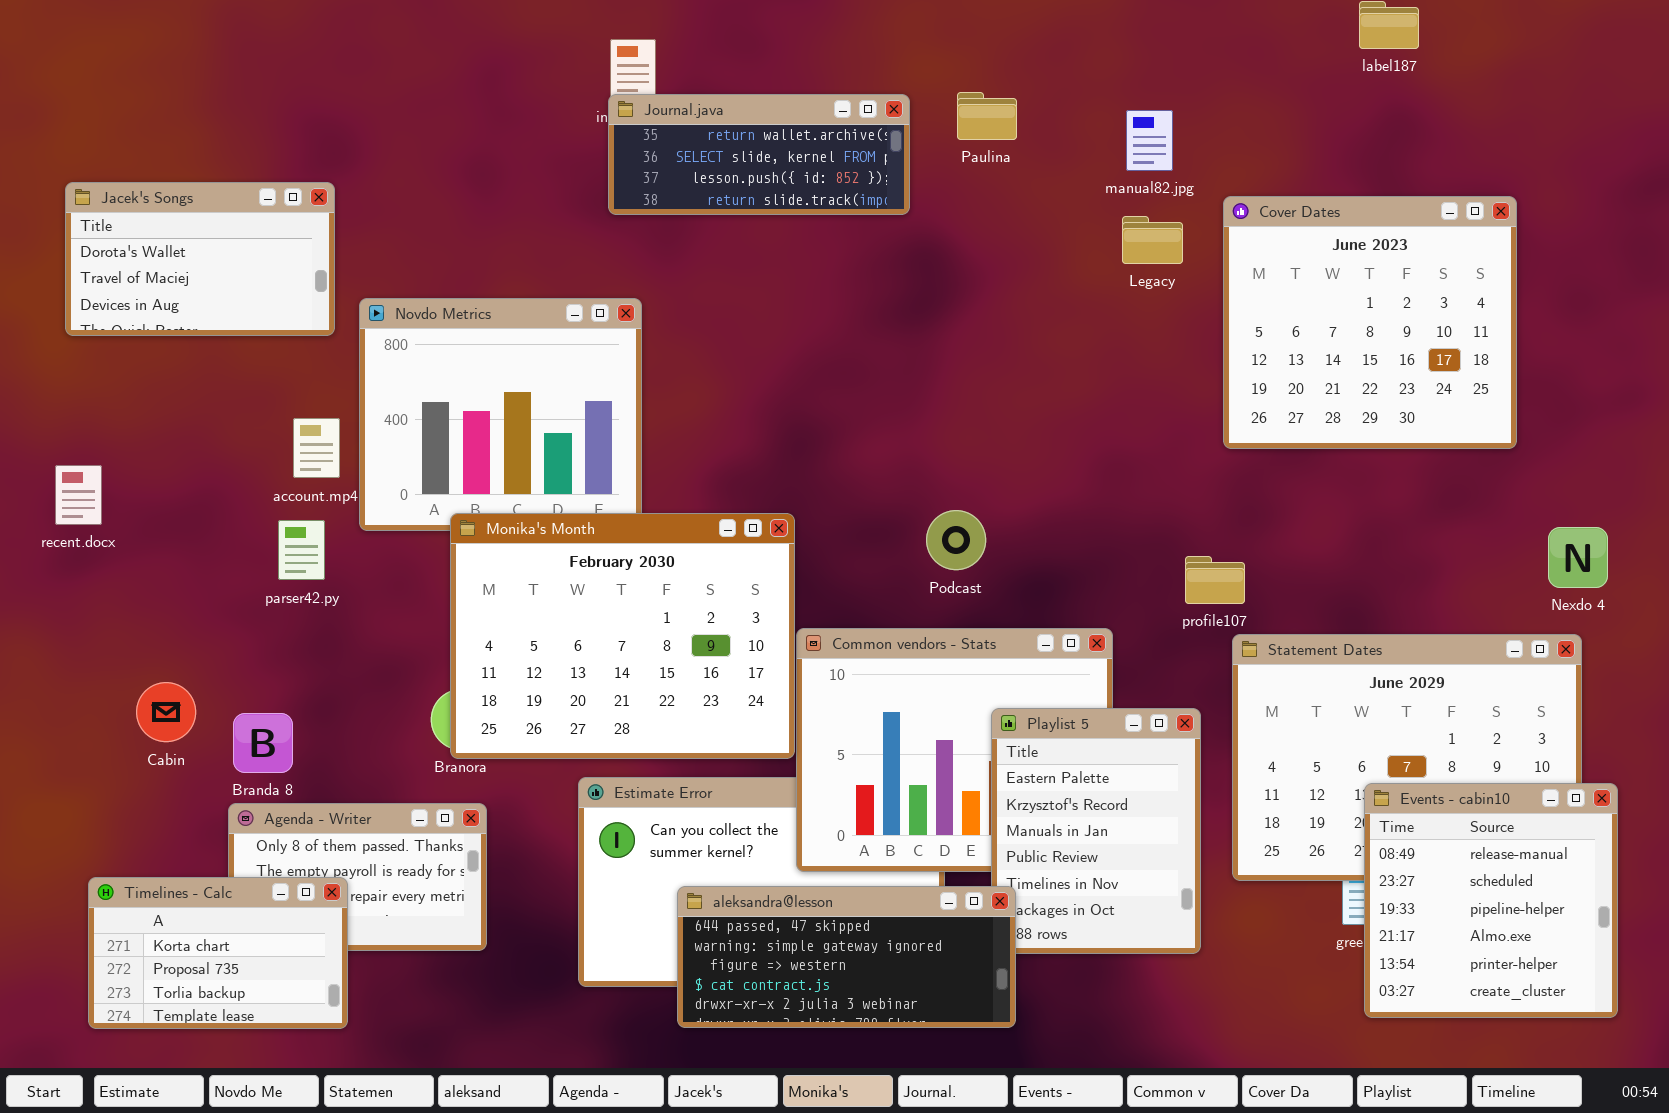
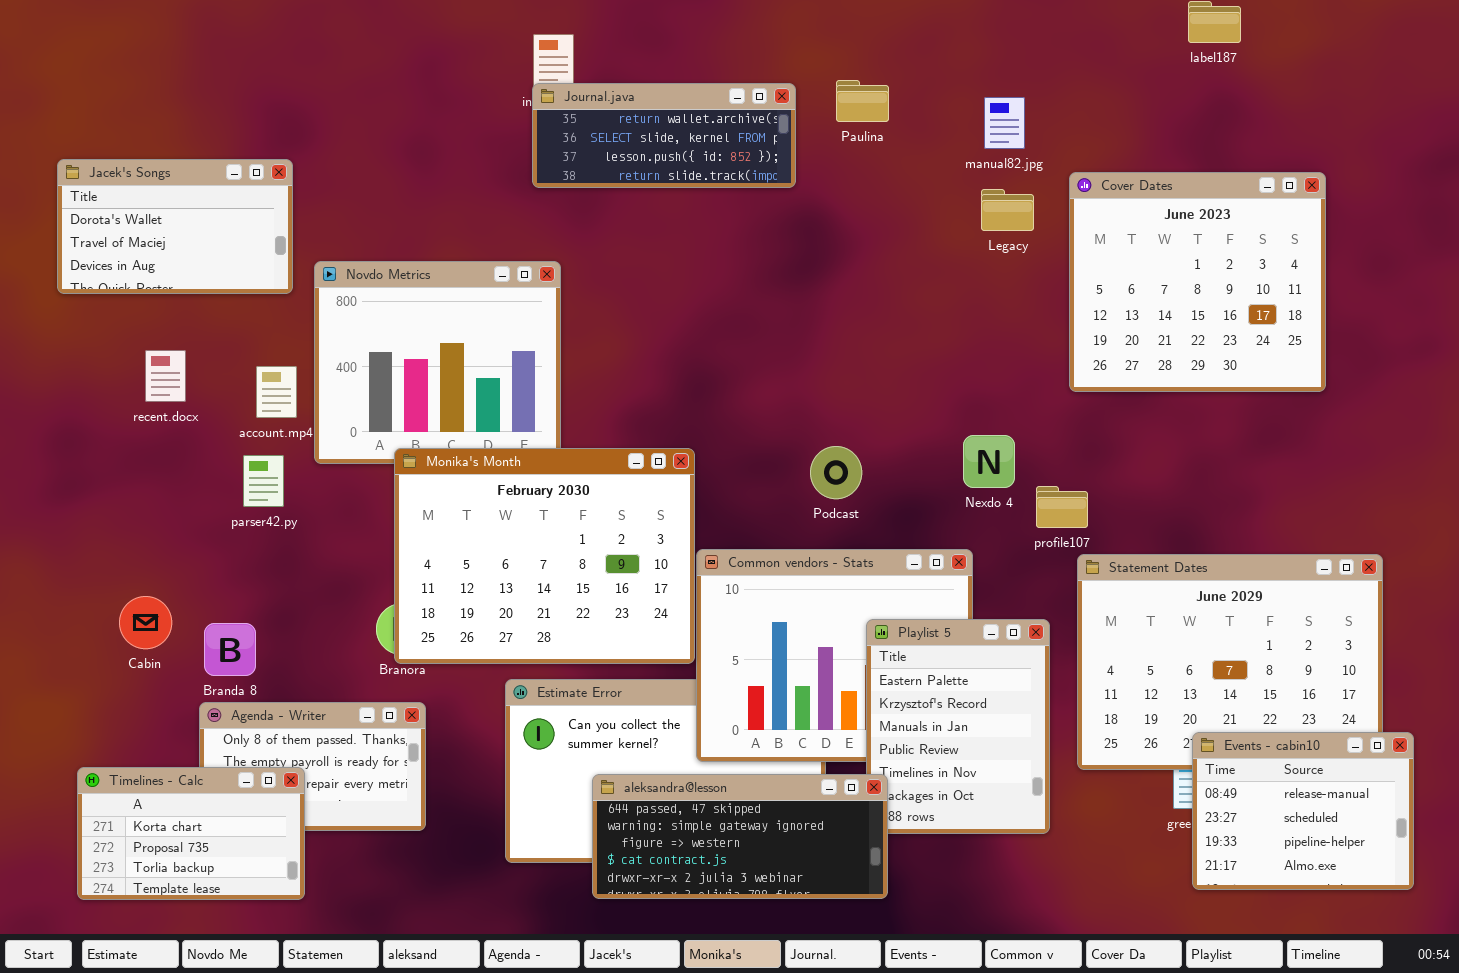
recent.docx: [55,465,102,525] -> [145,350,186,402], moved
Nexdo 4: [1548,527,1608,588] -> [963,435,1015,488], moved
Events - cabin10: [1364,783,1618,1018] -> [1192,732,1414,890], resized

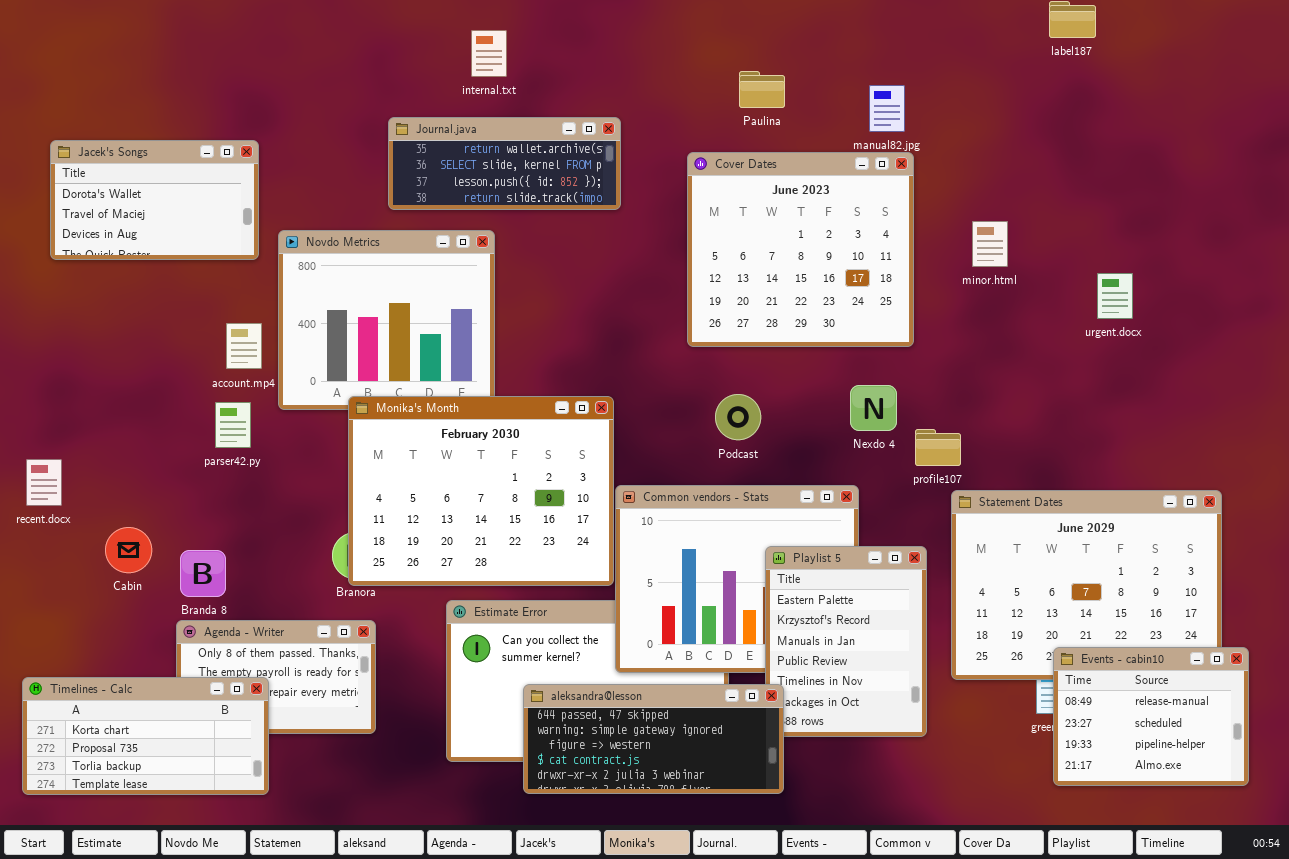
Journal.java: [532,83,796,188] -> [388,117,621,210], moved
Cover Dates: [1069,172,1326,392] -> [687,152,914,347], moved
recent.docx: [145,350,186,402] -> [26,459,62,506], moved
Timelines - Calc: [77,767,305,900] -> [22,677,269,795], resized

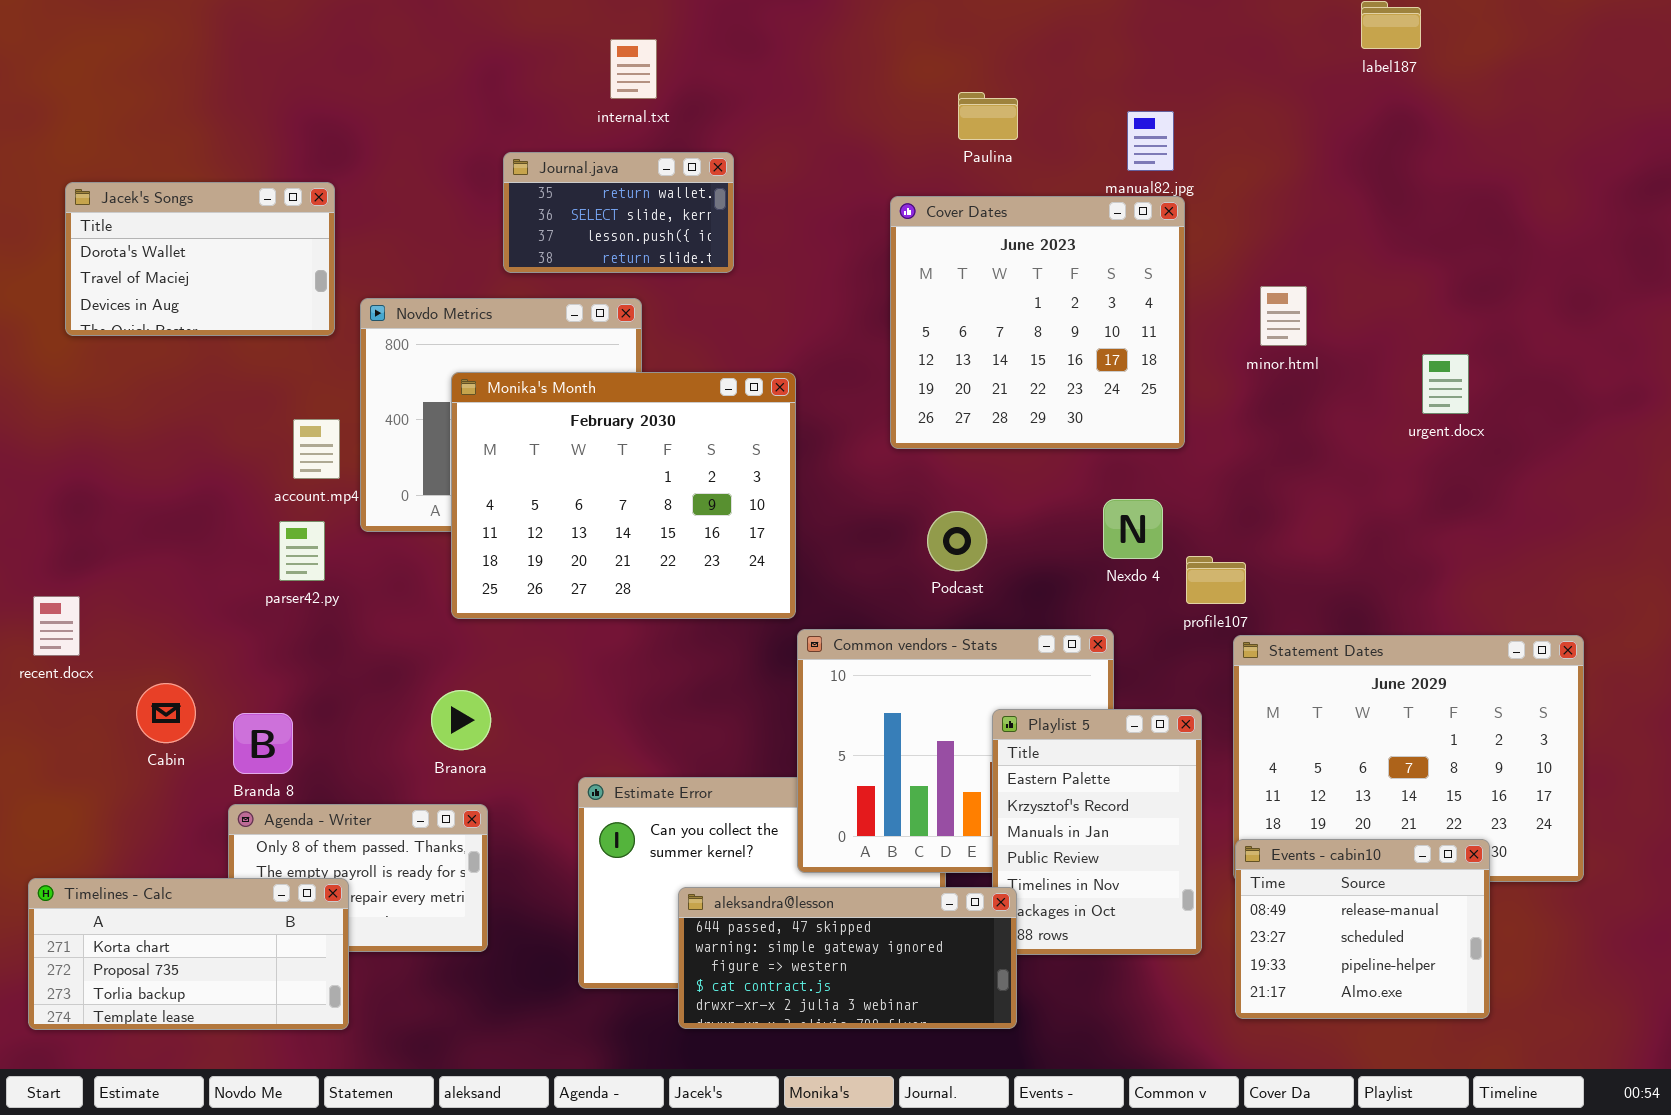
Journal.java: [388,117,621,210] -> [503,152,734,273], resized
Monika's Month: [348,396,614,586] -> [451,372,796,619], moved
Events - cabin10: [1053,647,1249,786] -> [1235,839,1490,1019], moved

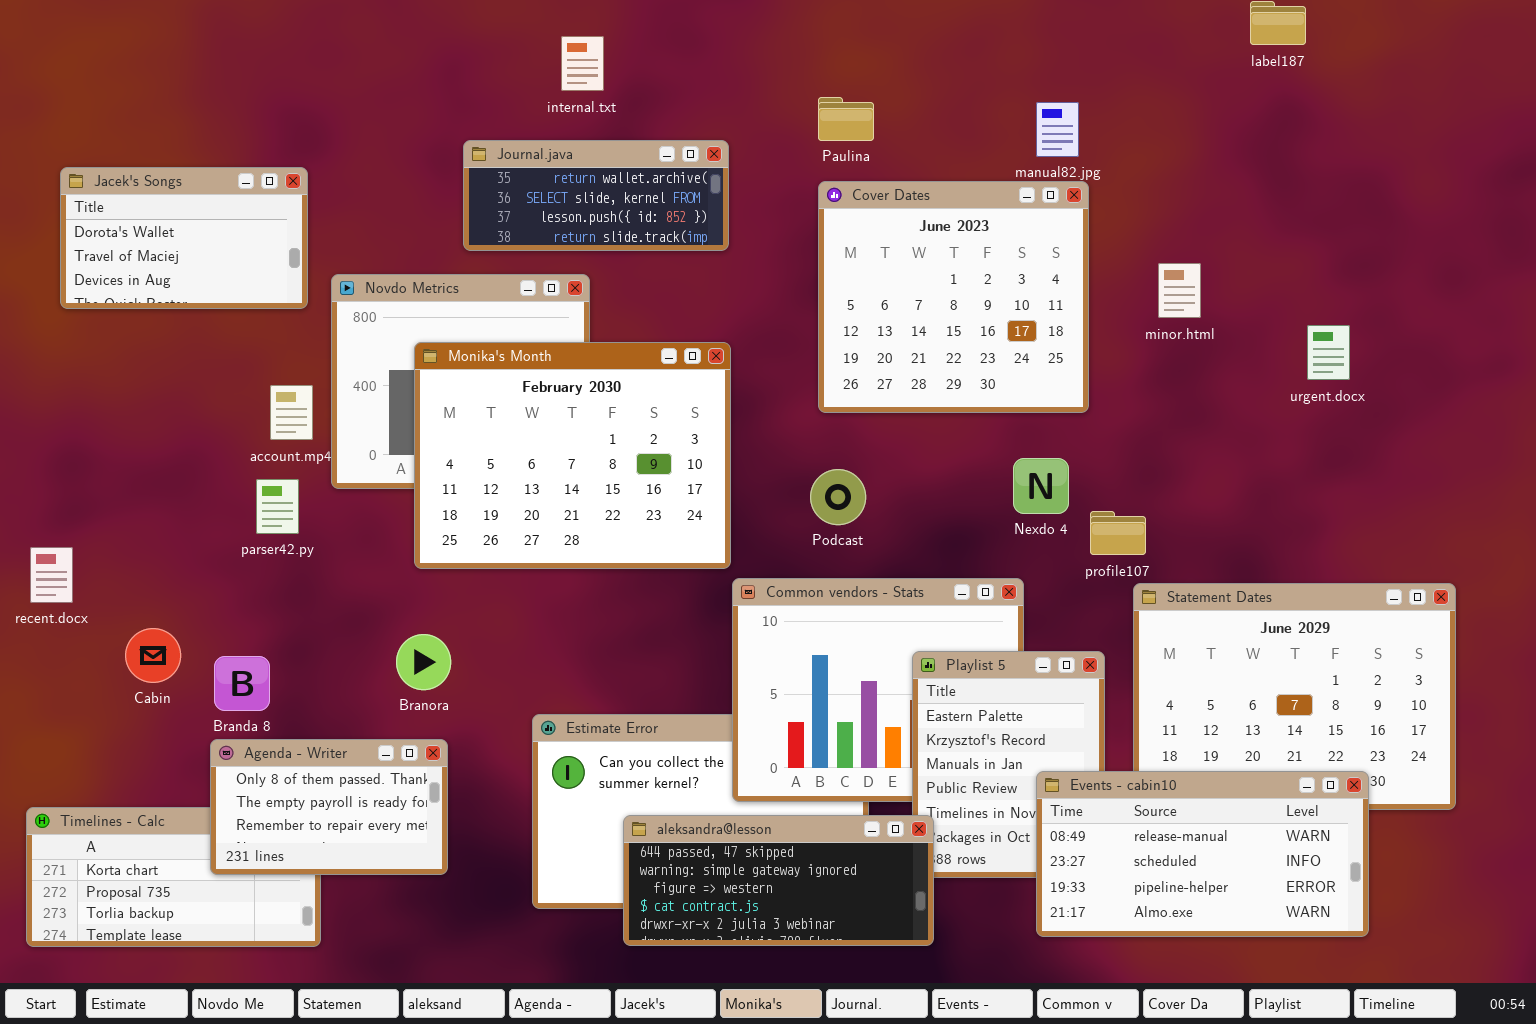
Paulina: [958,92,1018,140] -> [818,97,874,141], moved
Journal.java: [503,152,734,273] -> [463,140,729,251], resized
Podcast: [927,511,987,571] -> [810,469,866,525], moved
Agenda - Writer: [228,804,488,952] -> [210,739,448,875], raised
Events - cabin10: [1235,839,1490,1019] -> [1036,771,1369,937], resized

